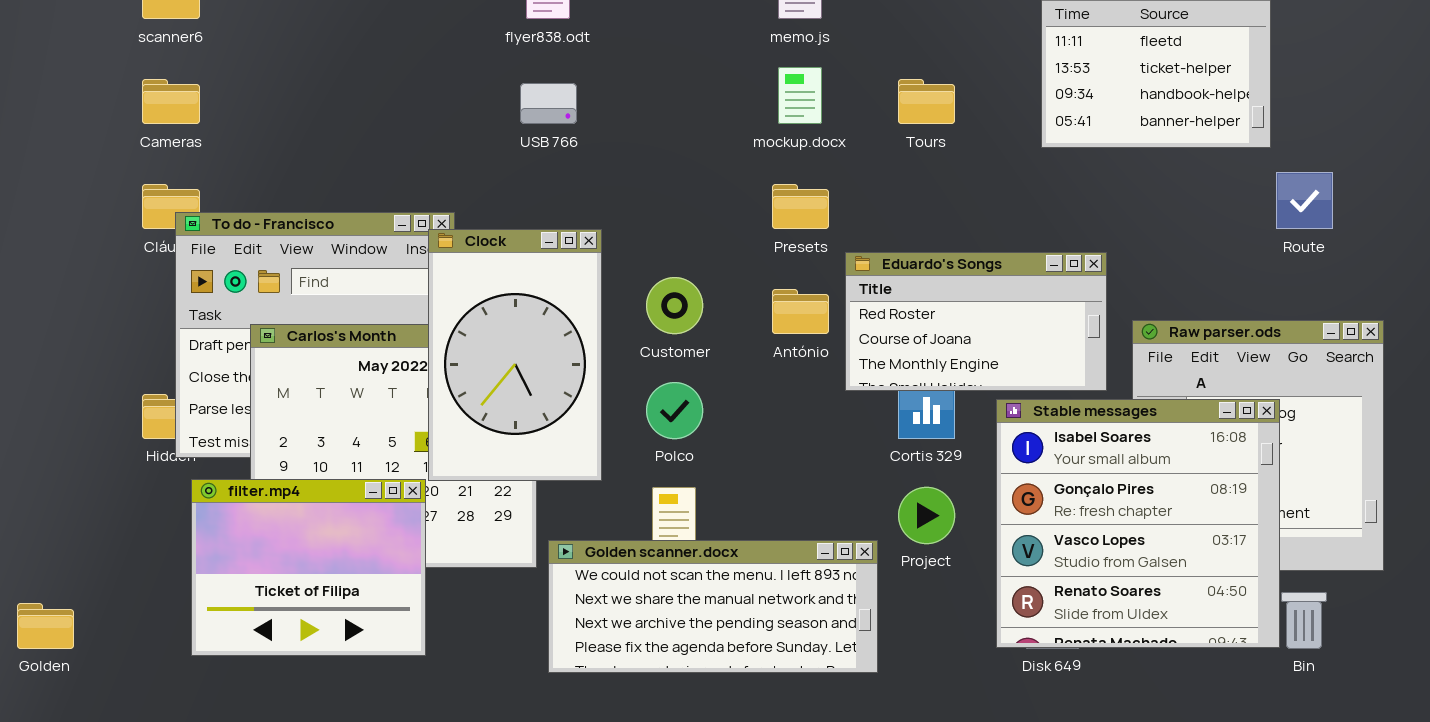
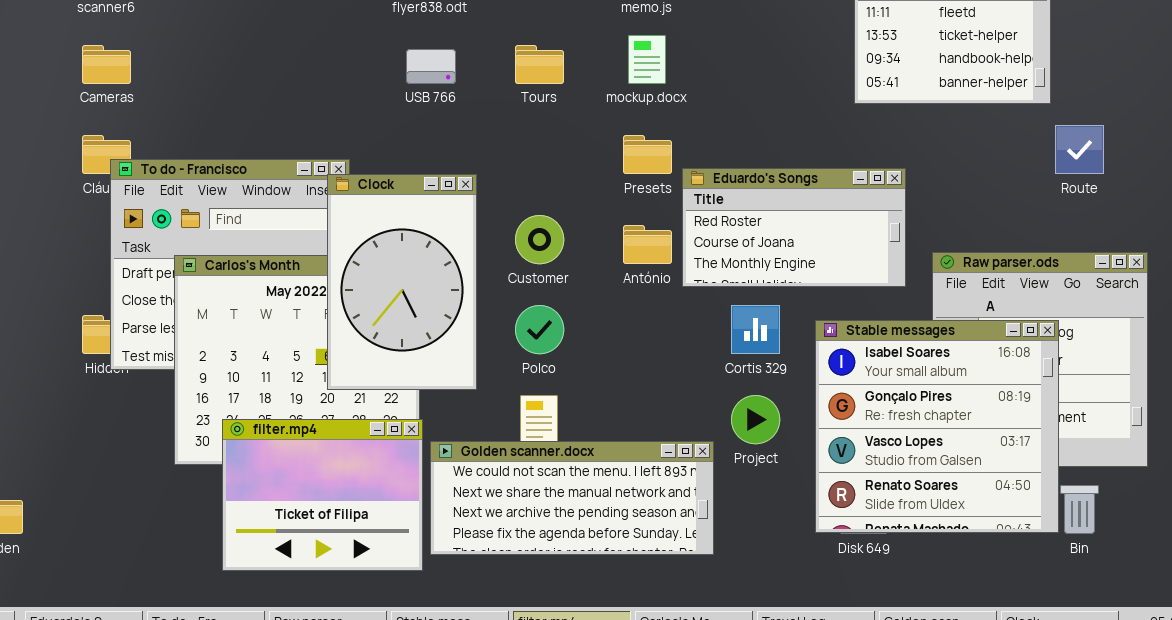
Tours: [898,79,955,124] -> [515,45,564,84], moved
Eduardo's Songs: [845,252,1107,391] -> [682,168,906,287], moved
filter.mp4: [191,479,426,656] -> [222,419,423,571], moved

